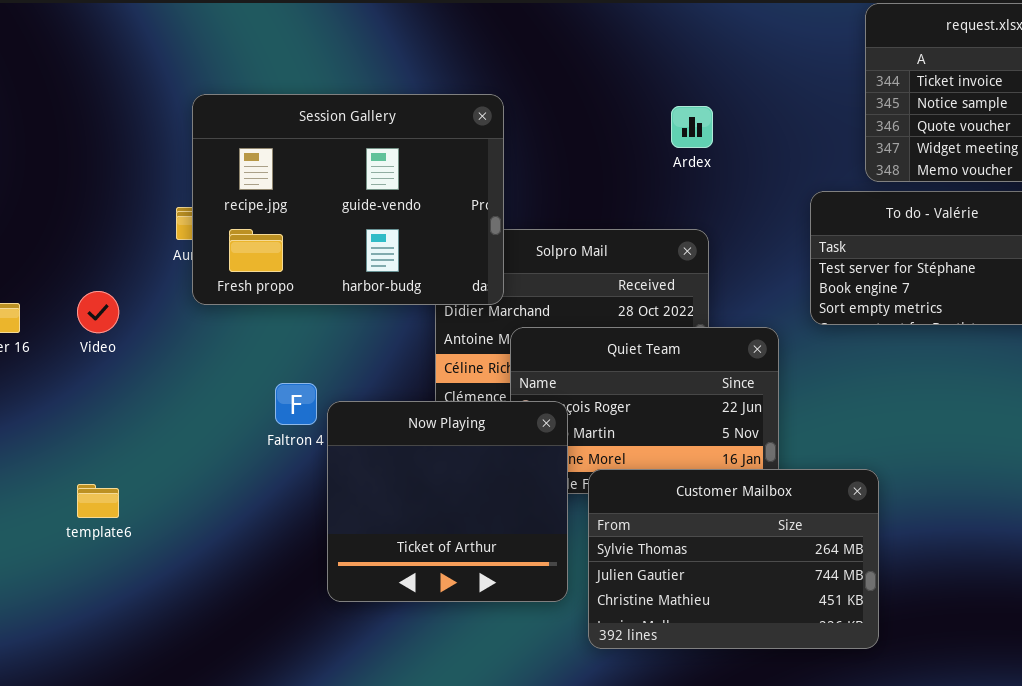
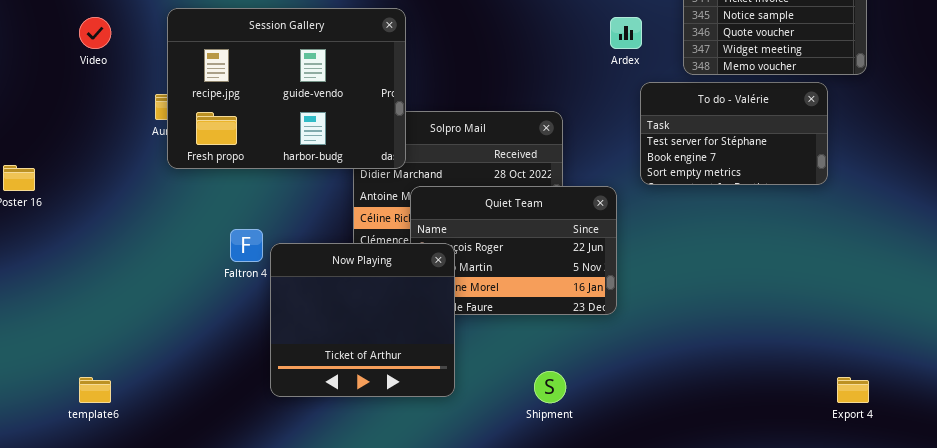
Ardex: [671,106,713,148] -> [610,17,642,49], moved
Video: [77,291,119,333] -> [79,17,111,49], moved
Customer Mailbox: [588,469,879,649] -> none, closed
template6: [77,484,119,518] -> [79,377,111,403], moved

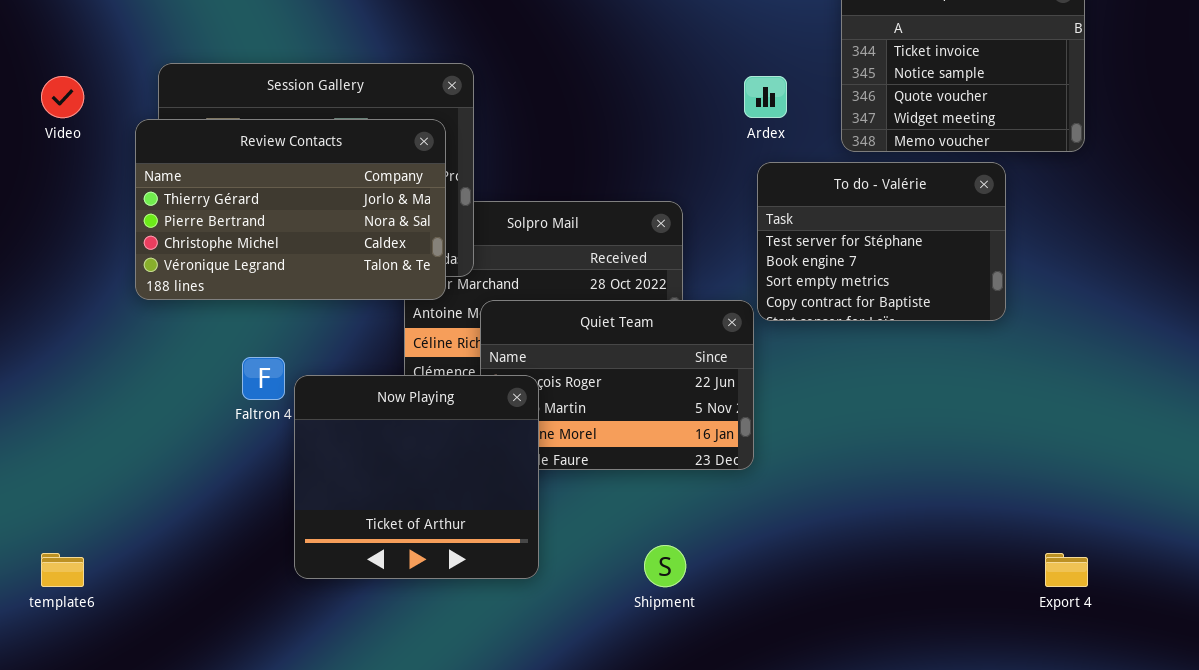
Review Contacts: none -> [135,119,446,300], opened
To do - Valérie: [640,82,828,185] -> [757,162,1006,321], moved, resized

